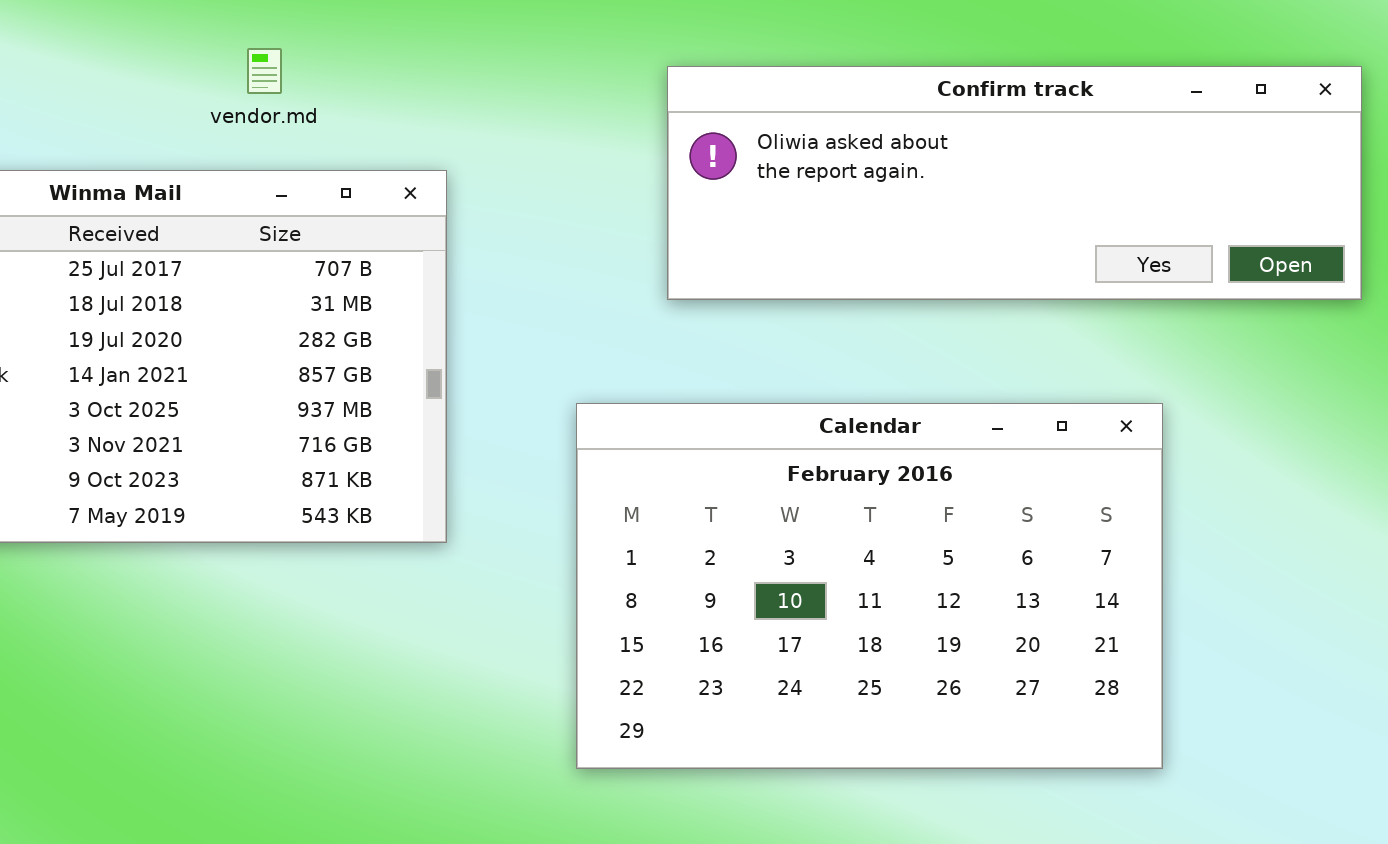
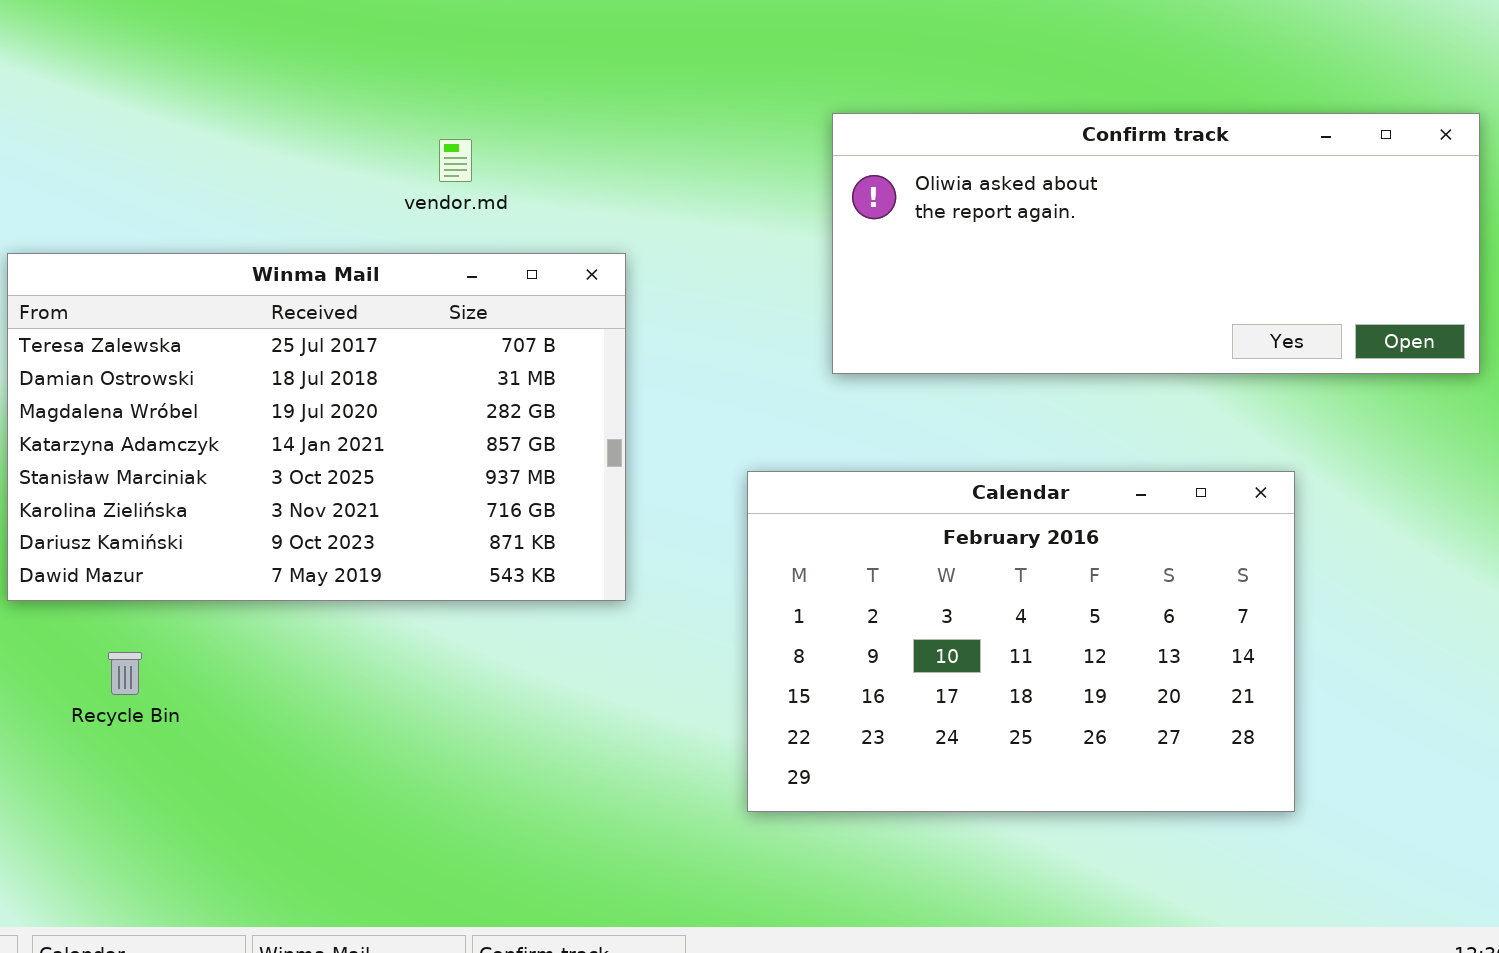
Confirm track: [667,66,1362,300] -> [832,113,1480,374], resized

